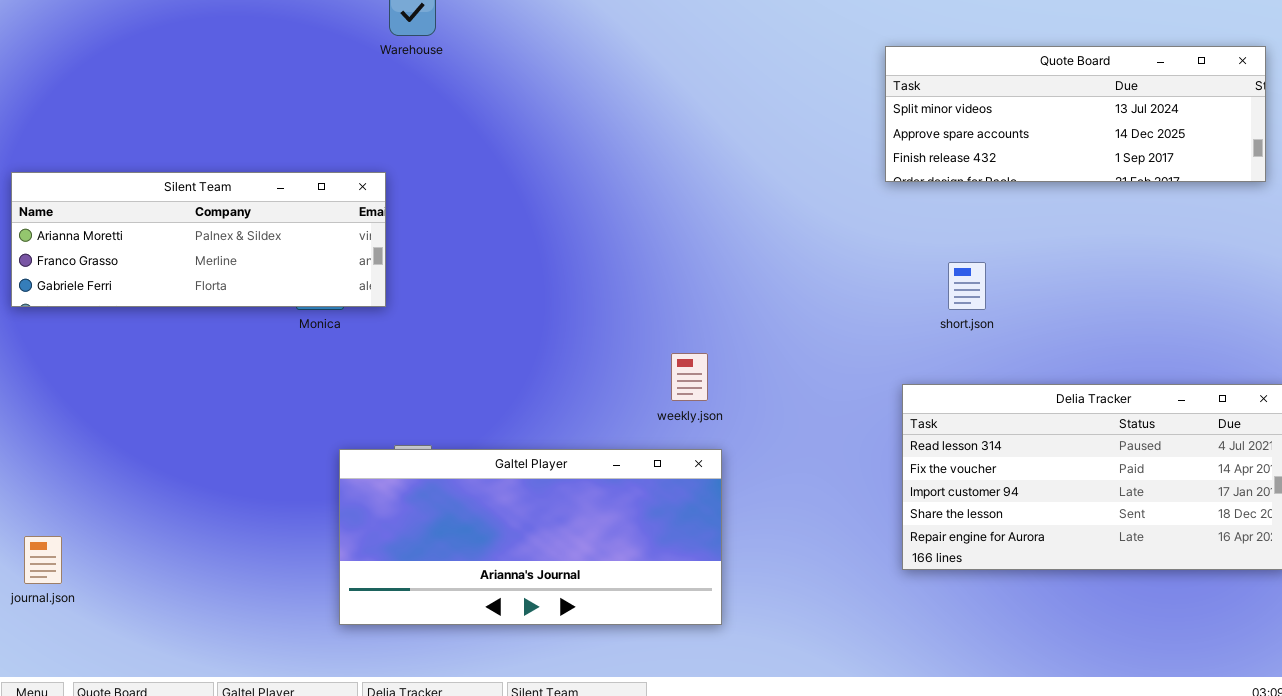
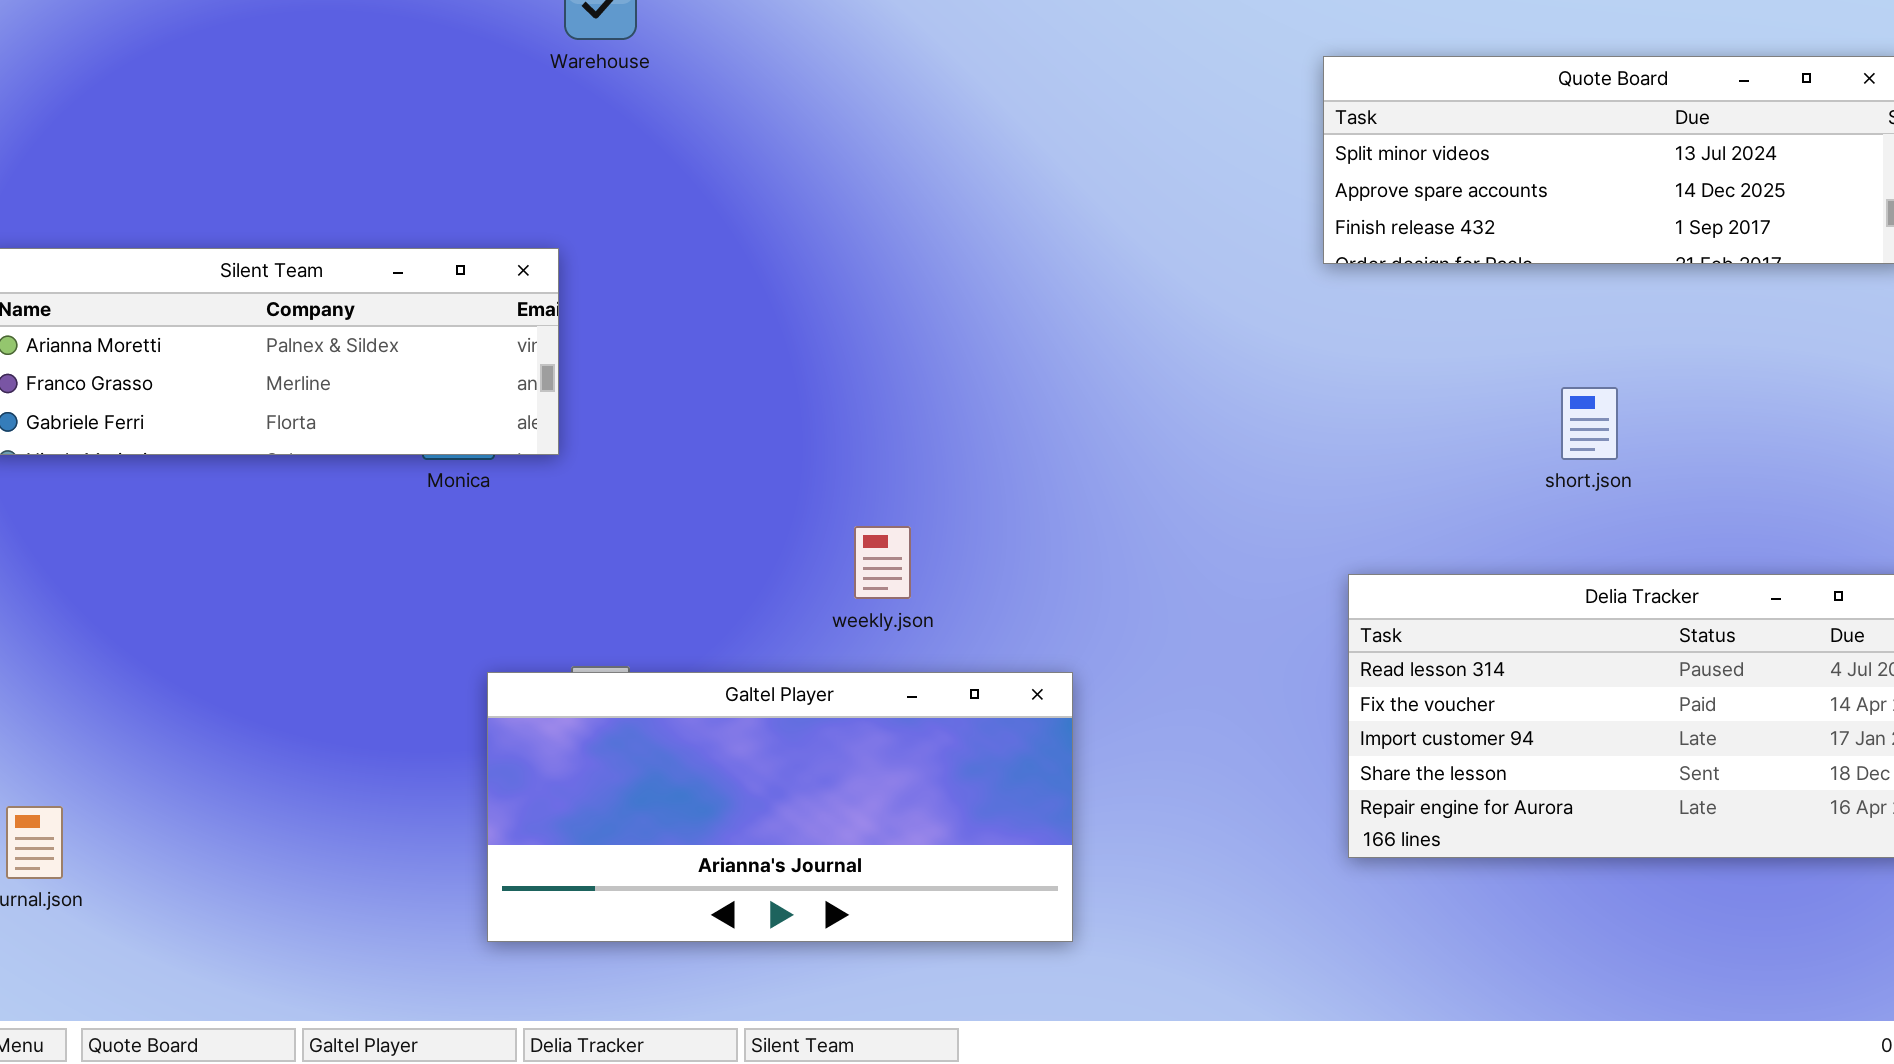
short.json: [948,262,986,310] -> [1561,387,1618,460], moved
weekly.json: [671,353,708,401] -> [854,526,911,599], moved

